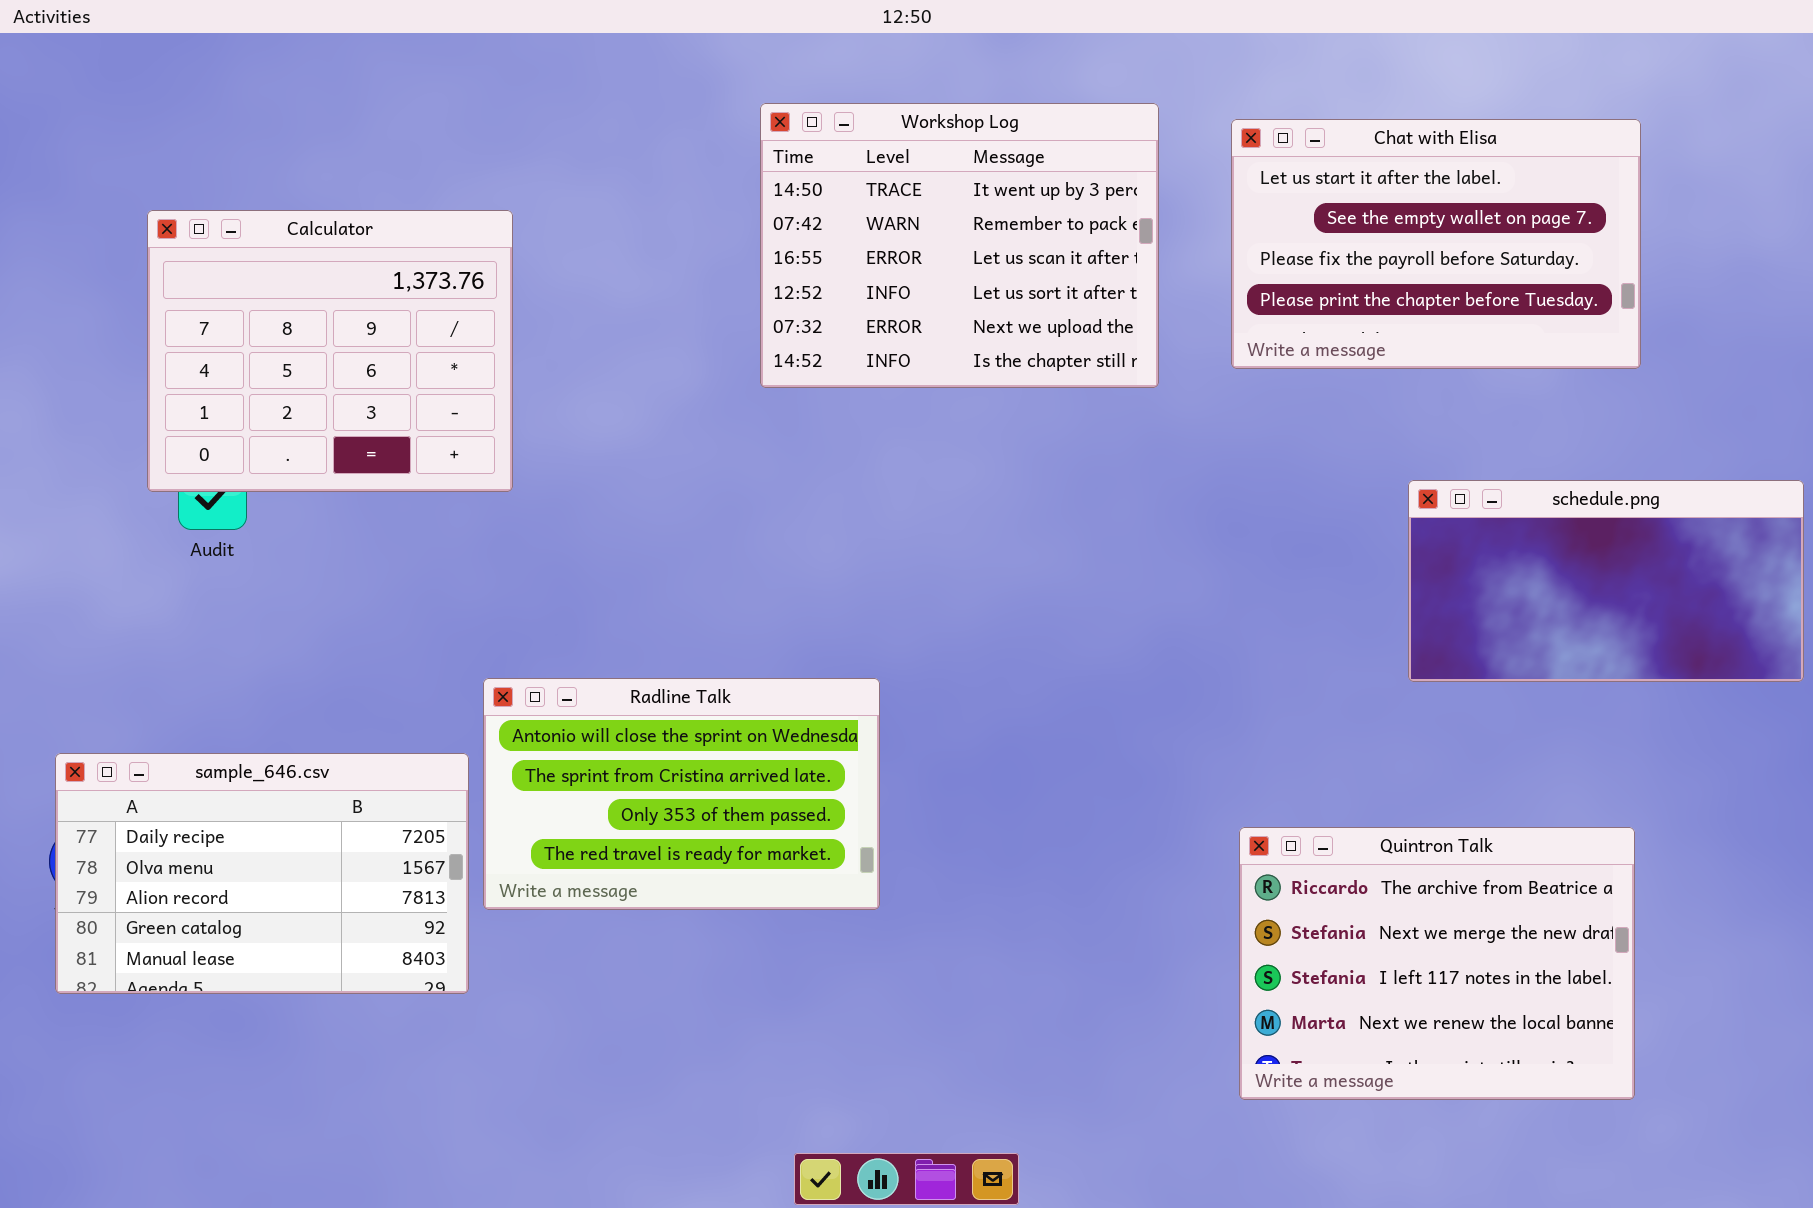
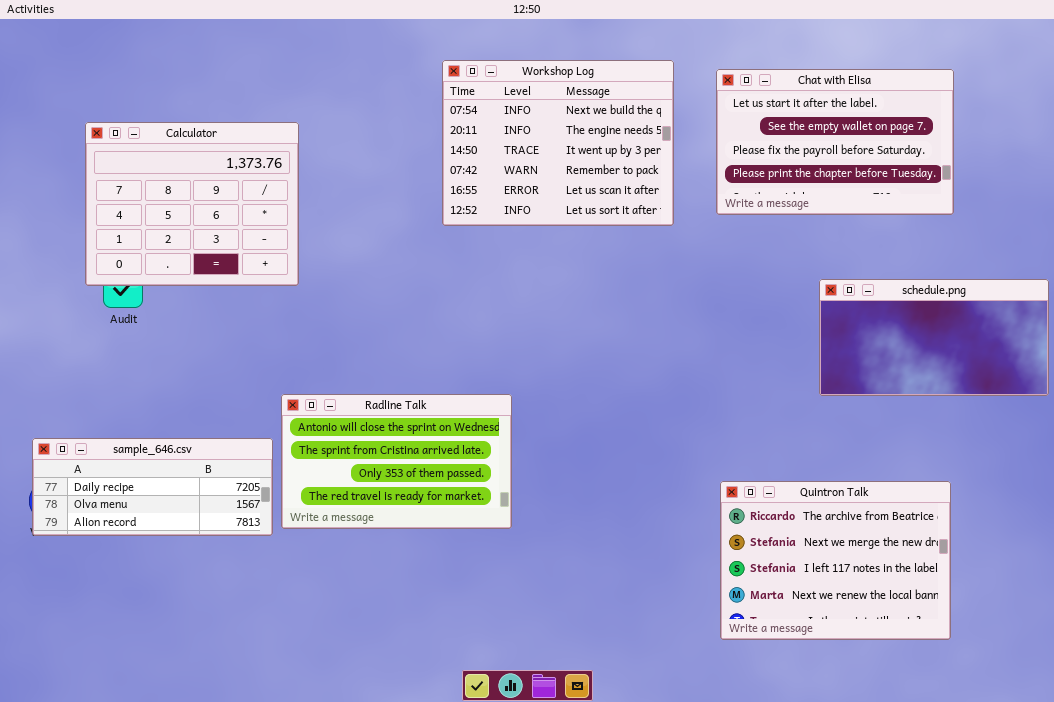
Workshop Log: [760,103,1159,388] -> [442,60,674,226], scrolled up 2 rows
sample_646.csv: [55,753,469,994] -> [32,438,273,536], resized

